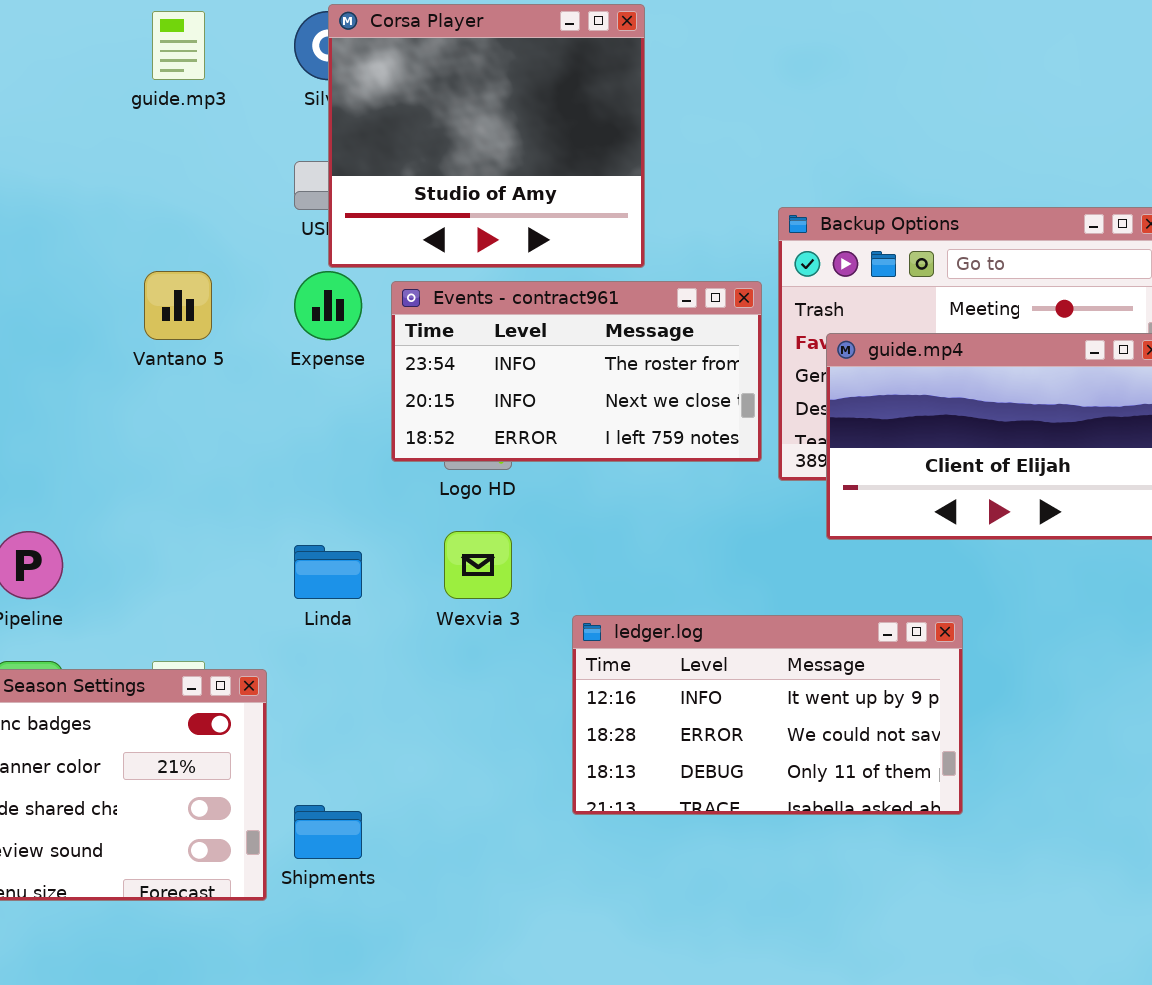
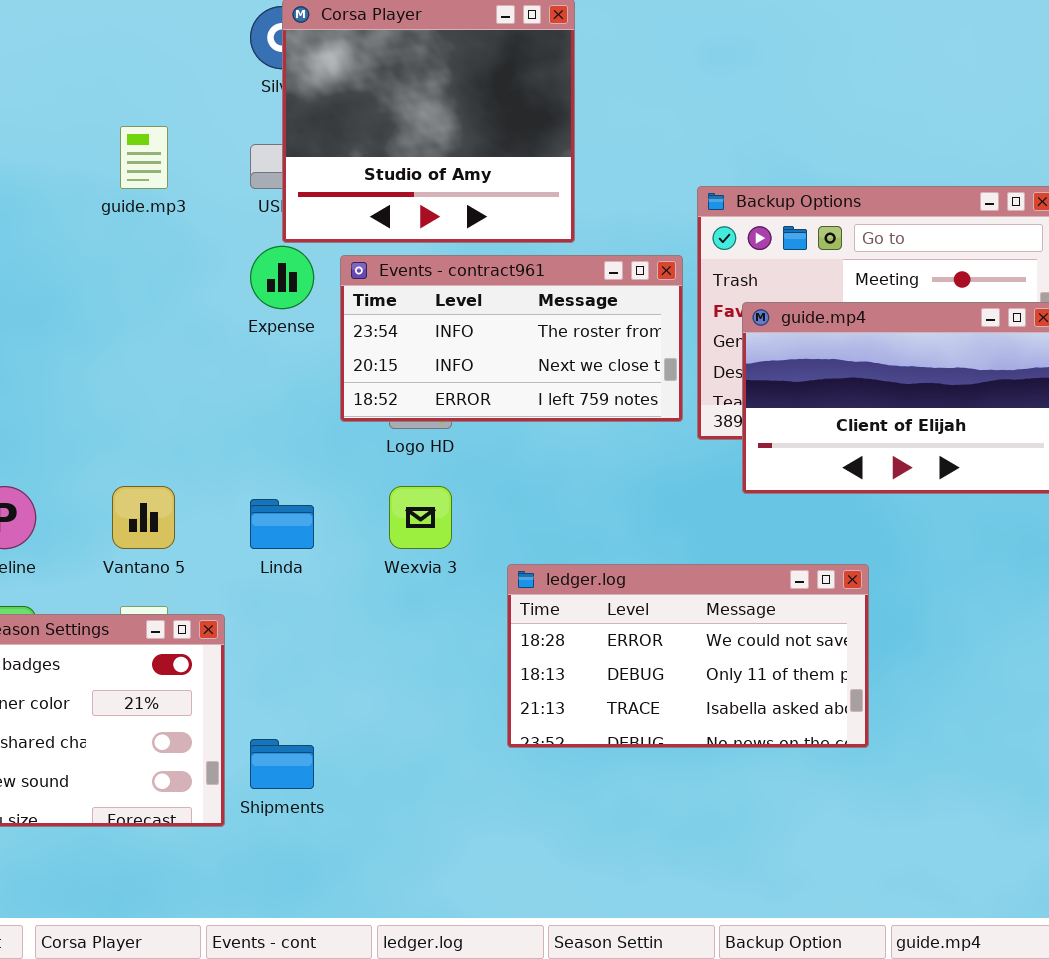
guide.mp3: [152,11,205,80] -> [120,126,168,189], moved
Vantano 5: [144,271,212,340] -> [112,486,175,549], moved
ledger.log: [572,615,963,815] -> [507,564,869,748], scrolled down 1 row

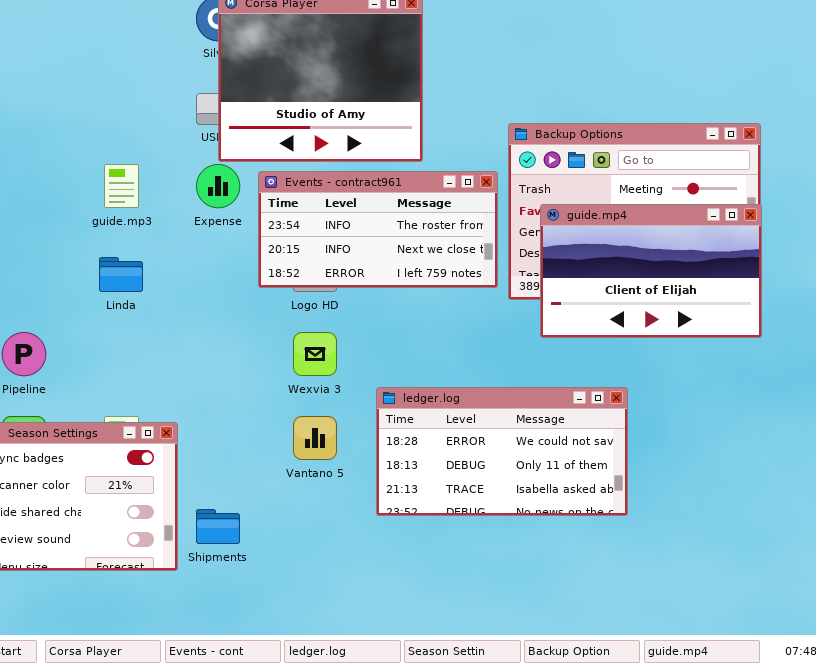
guide.mp3: [120,126,168,189] -> [104,164,139,208], moved
Vantano 5: [112,486,175,549] -> [293,416,337,460], moved
Linda: [250,499,314,549] -> [99,257,143,292], moved

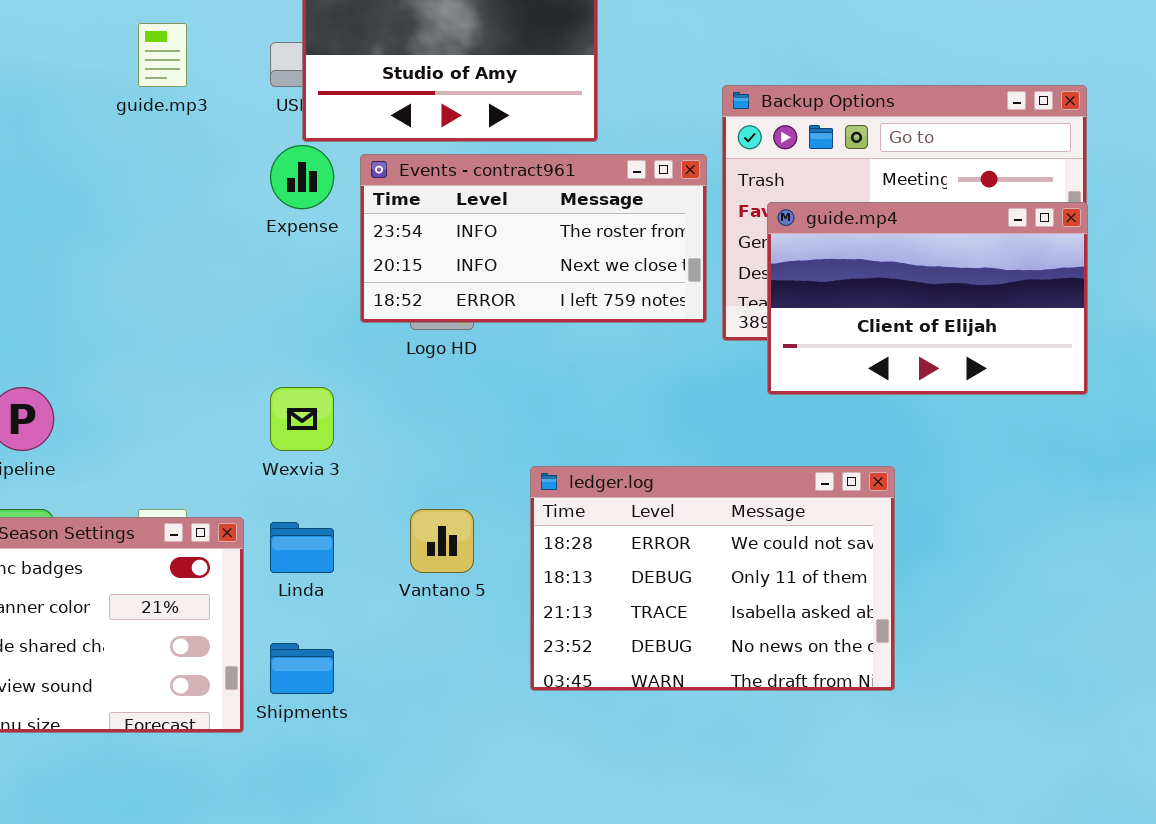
guide.mp3: [104,164,139,208] -> [138,23,187,87], moved
Linda: [99,257,143,292] -> [270,522,334,573], moved
Wexvia 3: [293,332,337,376] -> [270,387,334,451], moved
ledger.log: [376,387,628,516] -> [530,466,895,691], resized

